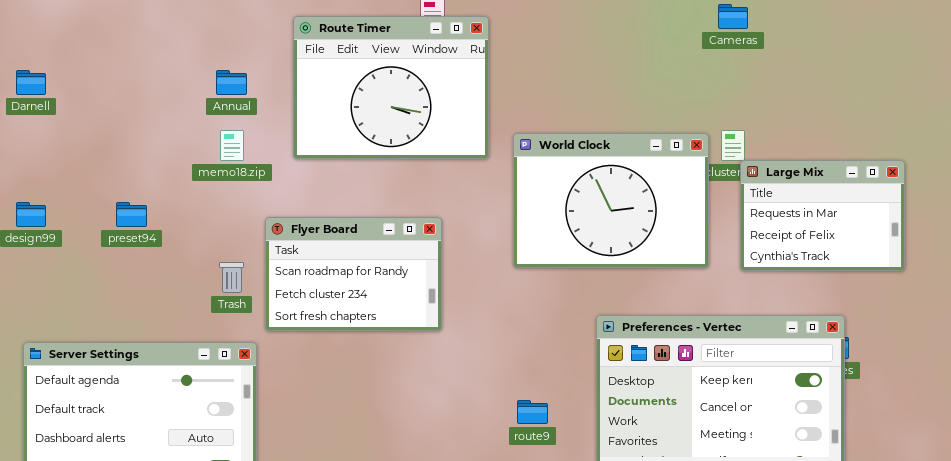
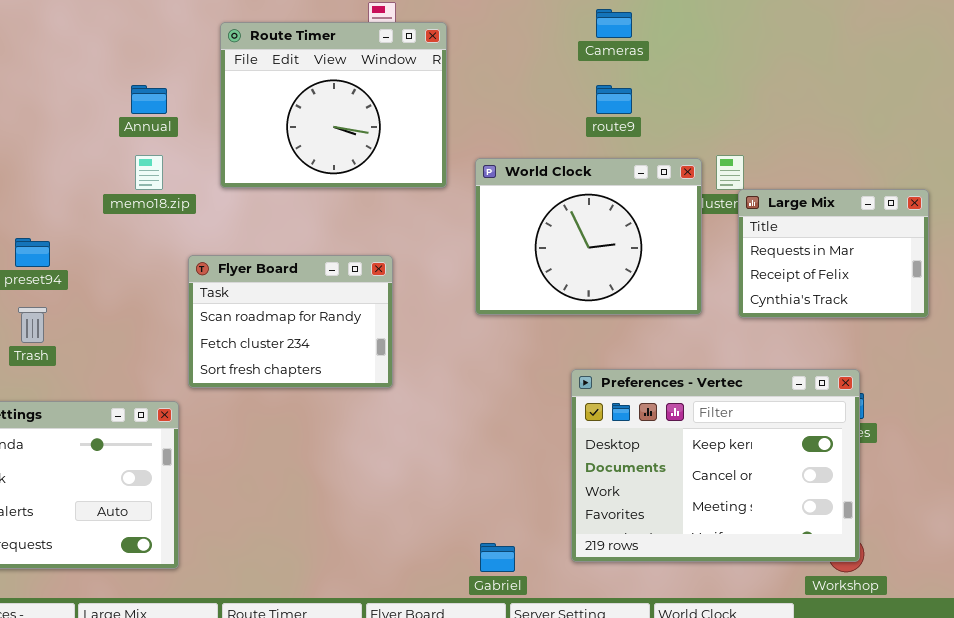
Cameras: [718,4,748,29] -> [596,9,632,38], moved
Trash: [219,262,244,293] -> [18,307,47,343], moved
route9: [517,400,548,424] -> [596,85,632,114], moved

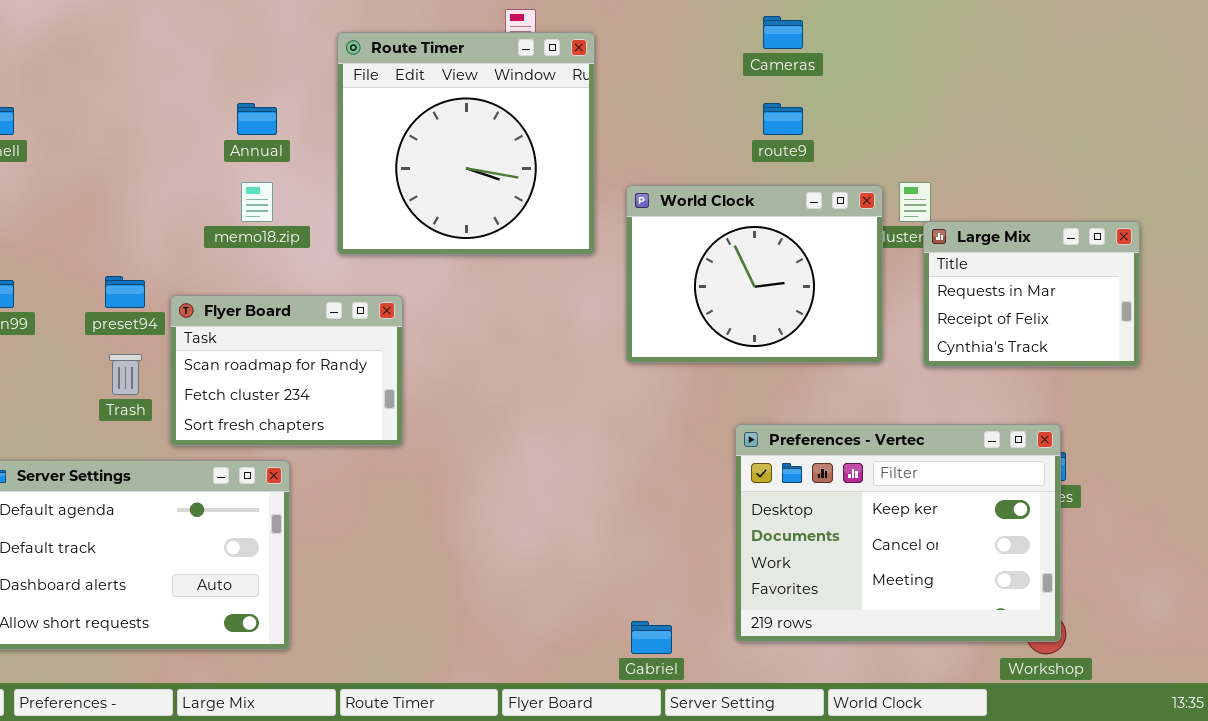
Route Timer: [220,22,447,188] -> [337,32,595,255], resized
Flyer Board: [188,255,393,388] -> [170,295,403,446], moved

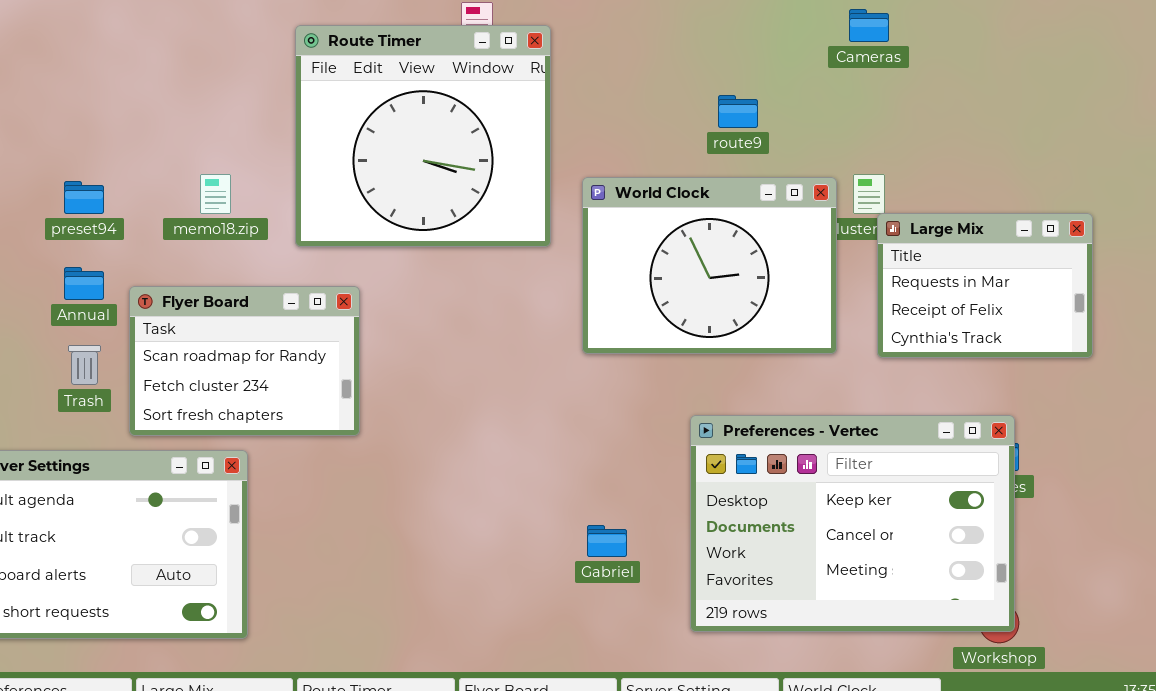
Cameras: [763,16,803,49] -> [849,9,889,42], moved
Annual: [237,103,277,135] -> [64,267,104,300], moved
preset94: [105,276,145,308] -> [64,181,104,214], moved
Gabriel: [631,621,672,654] -> [587,525,627,557], moved

